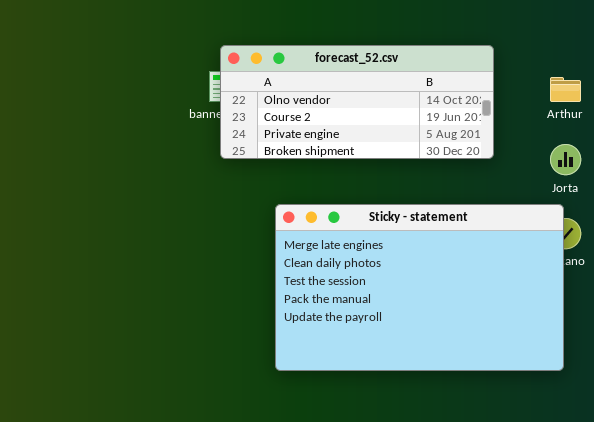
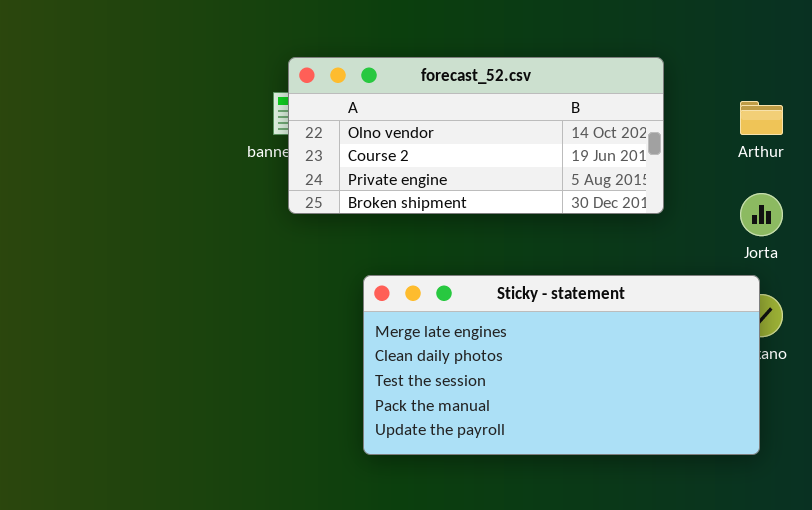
Sticky - statement: [275,204,564,371] -> [363,275,760,455], resized

